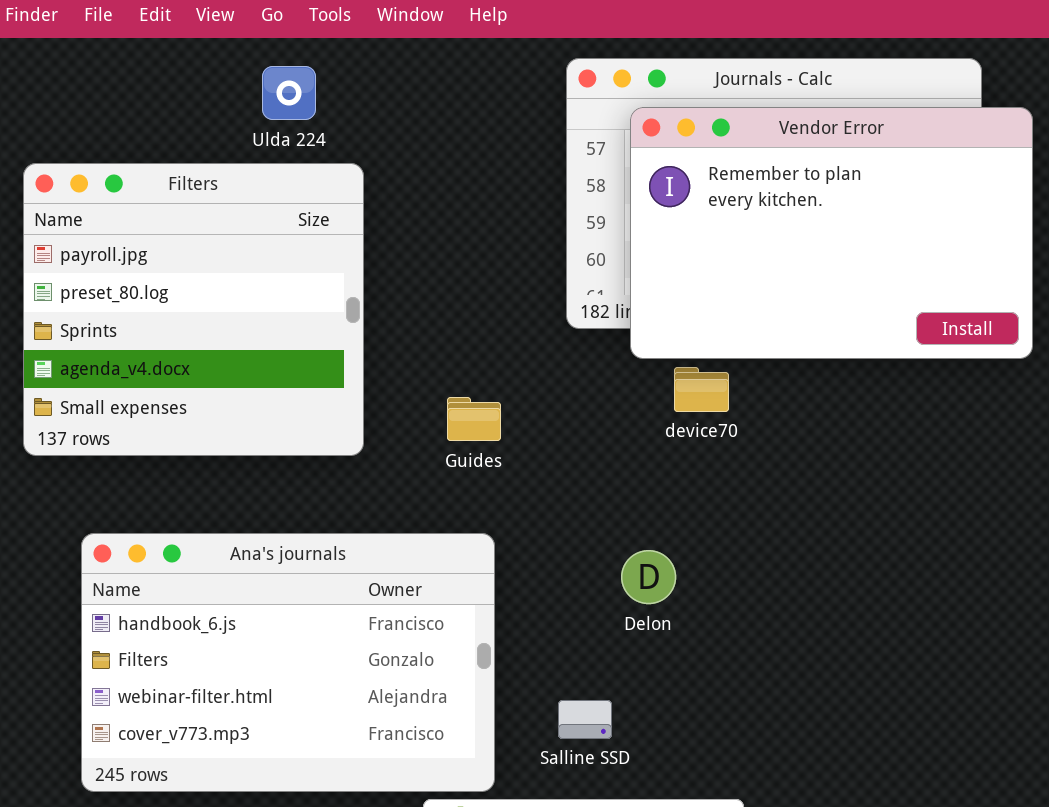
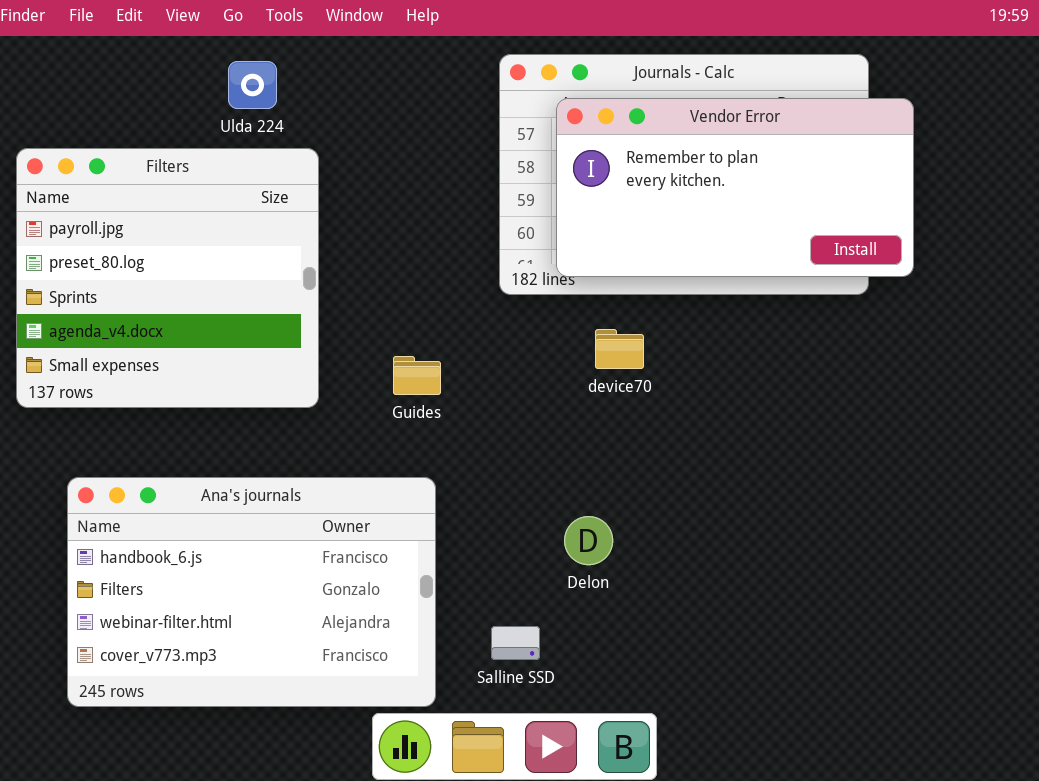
Vendor Error: [630,107,1033,359] -> [556,98,914,277], resized
Delon: [621,550,676,604] -> [564,516,613,565], moved

